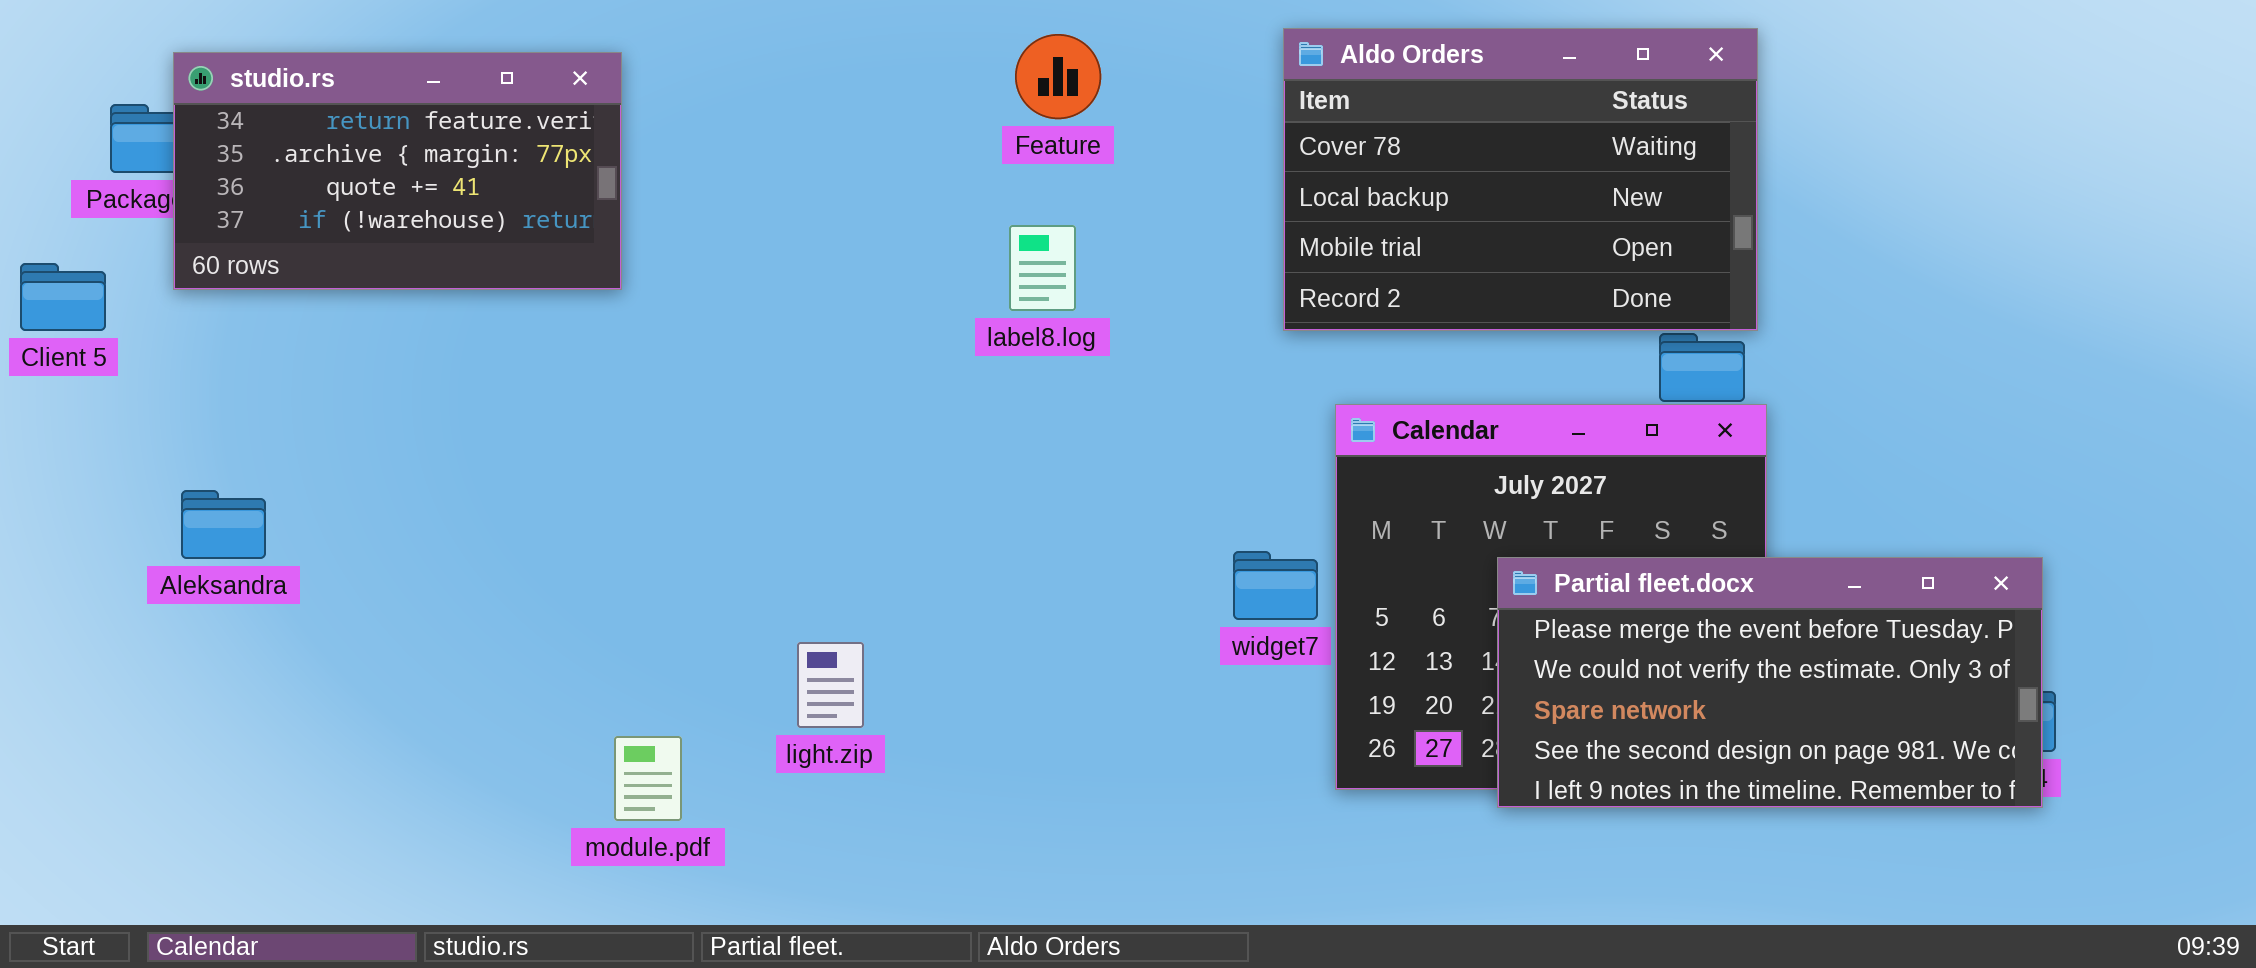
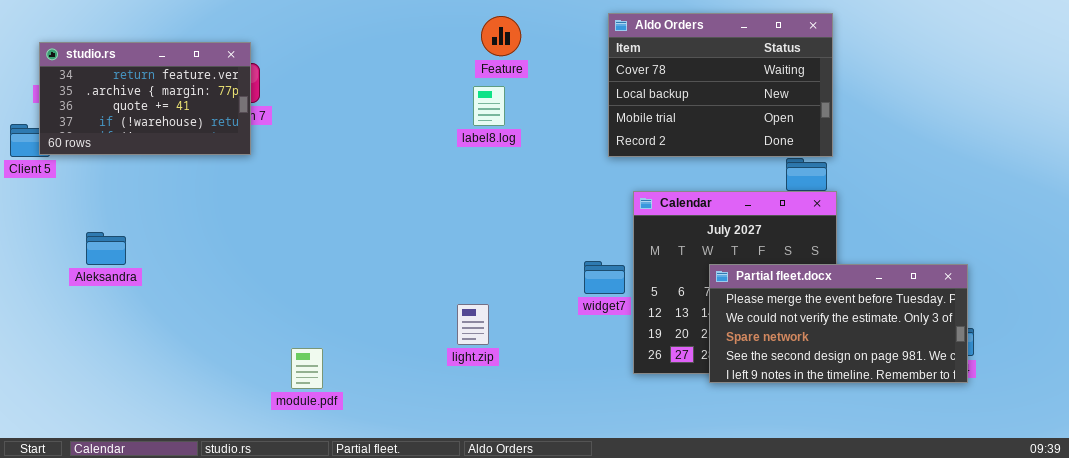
studio.rs: [173,52,622,290] -> [39,42,251,155], moved
label8.log: [1009,225,1076,311] -> [473,86,505,126], moved
light.zip: [797,642,864,728] -> [457,304,489,345], moved

